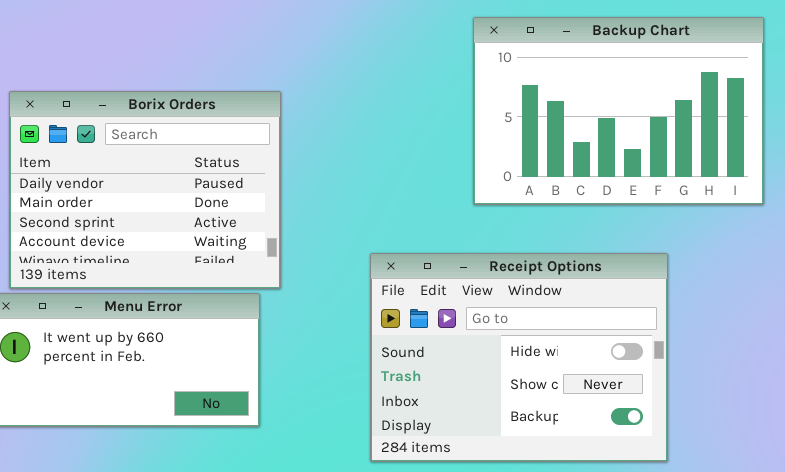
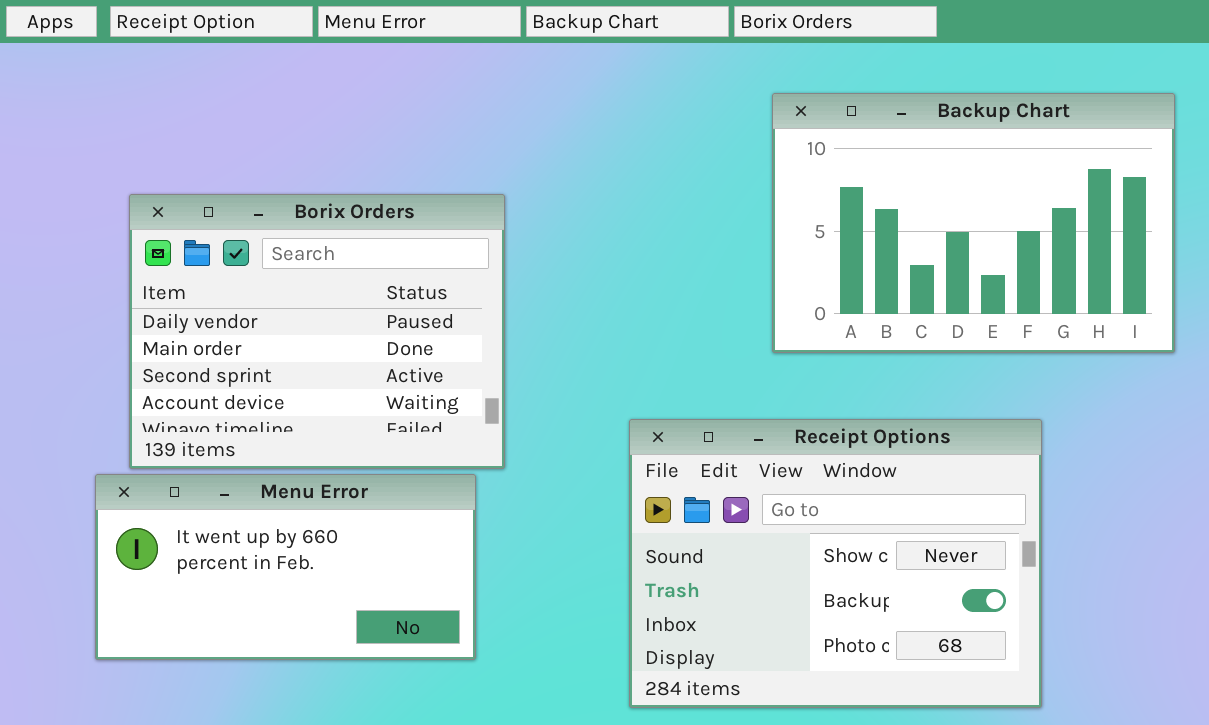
Receipt Options: [370,253,668,462] -> [629,419,1042,708], scrolled down 1 row

